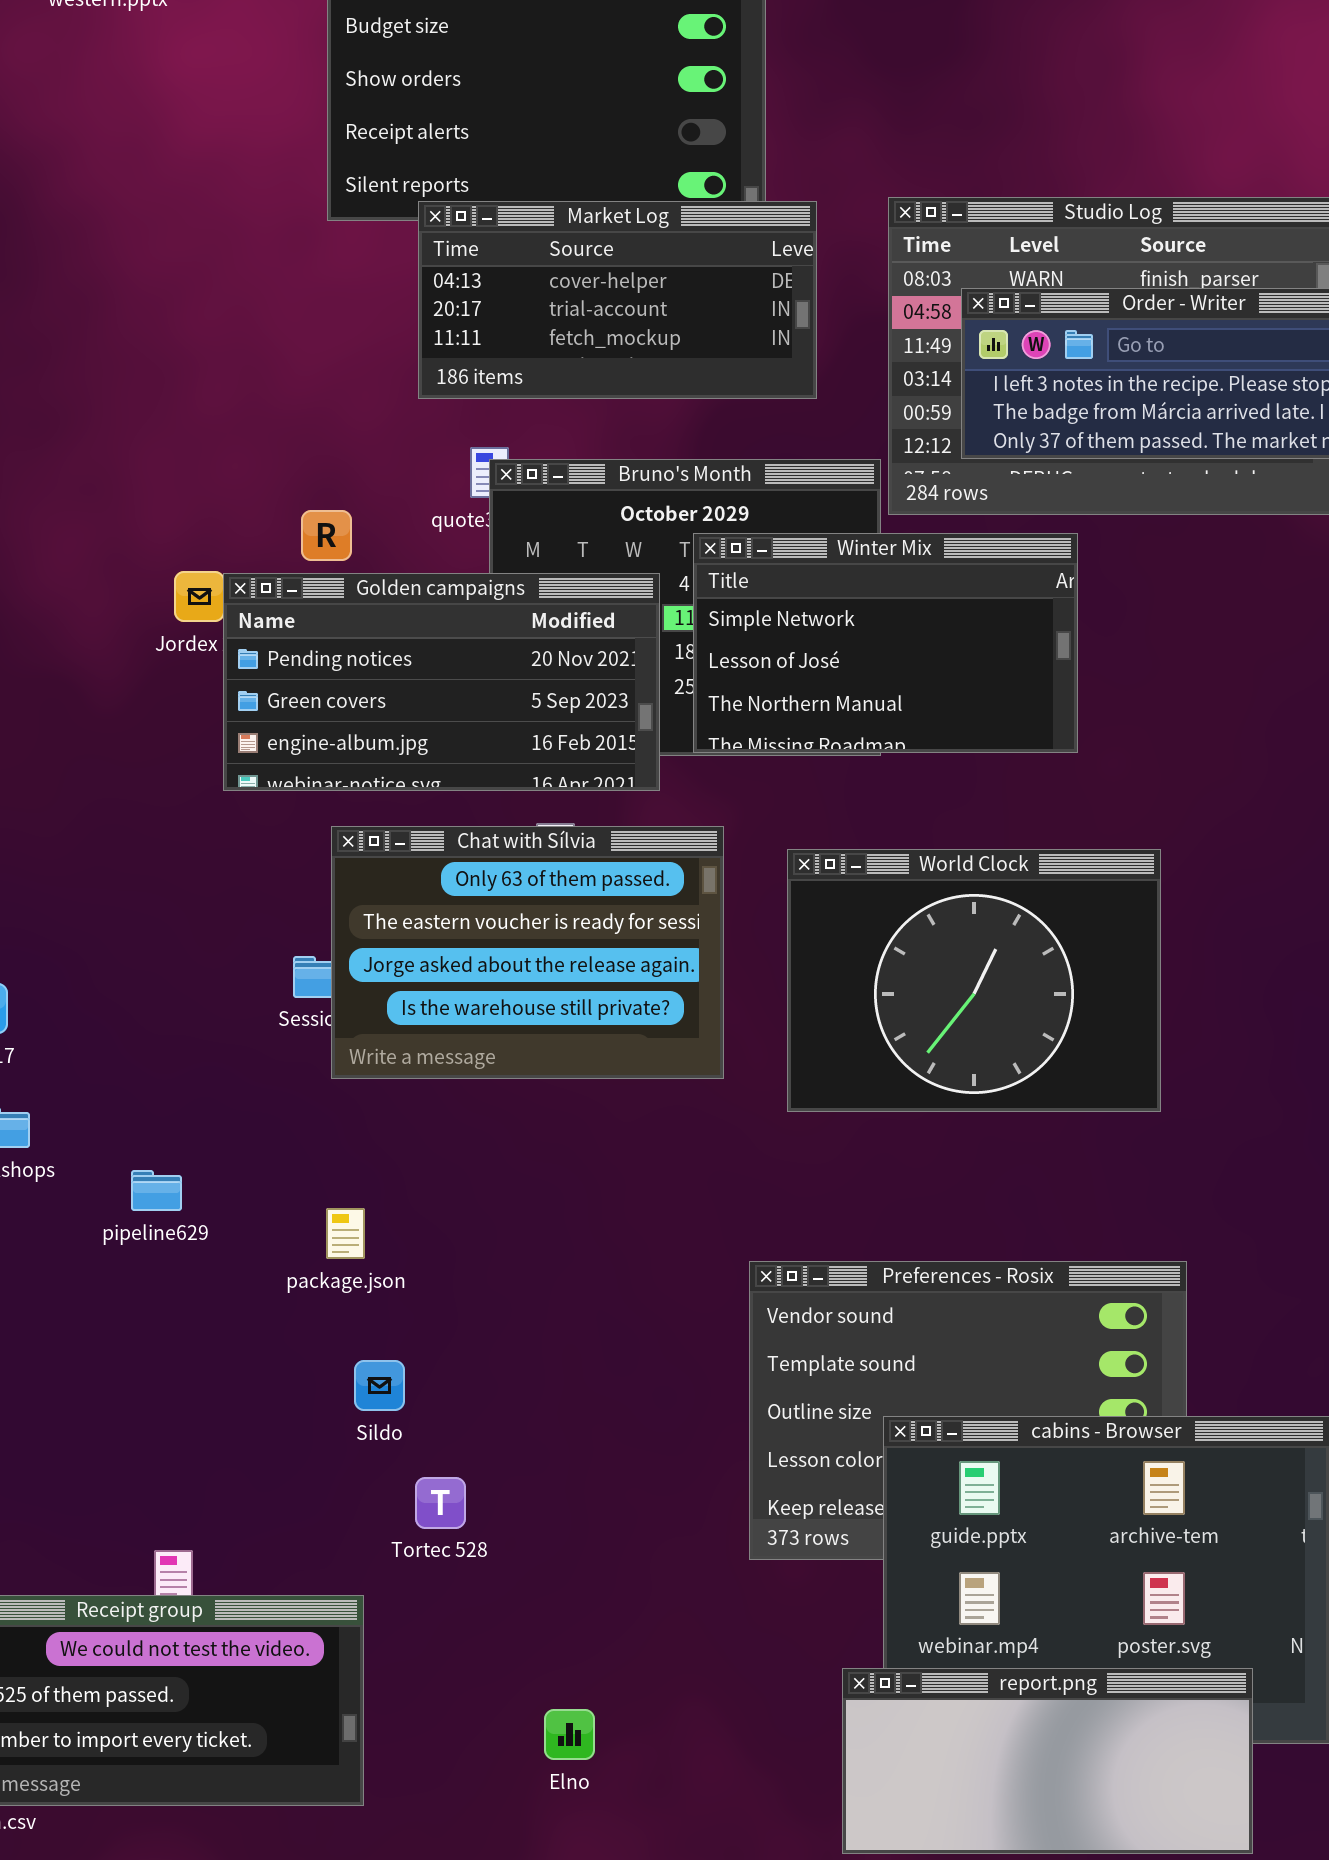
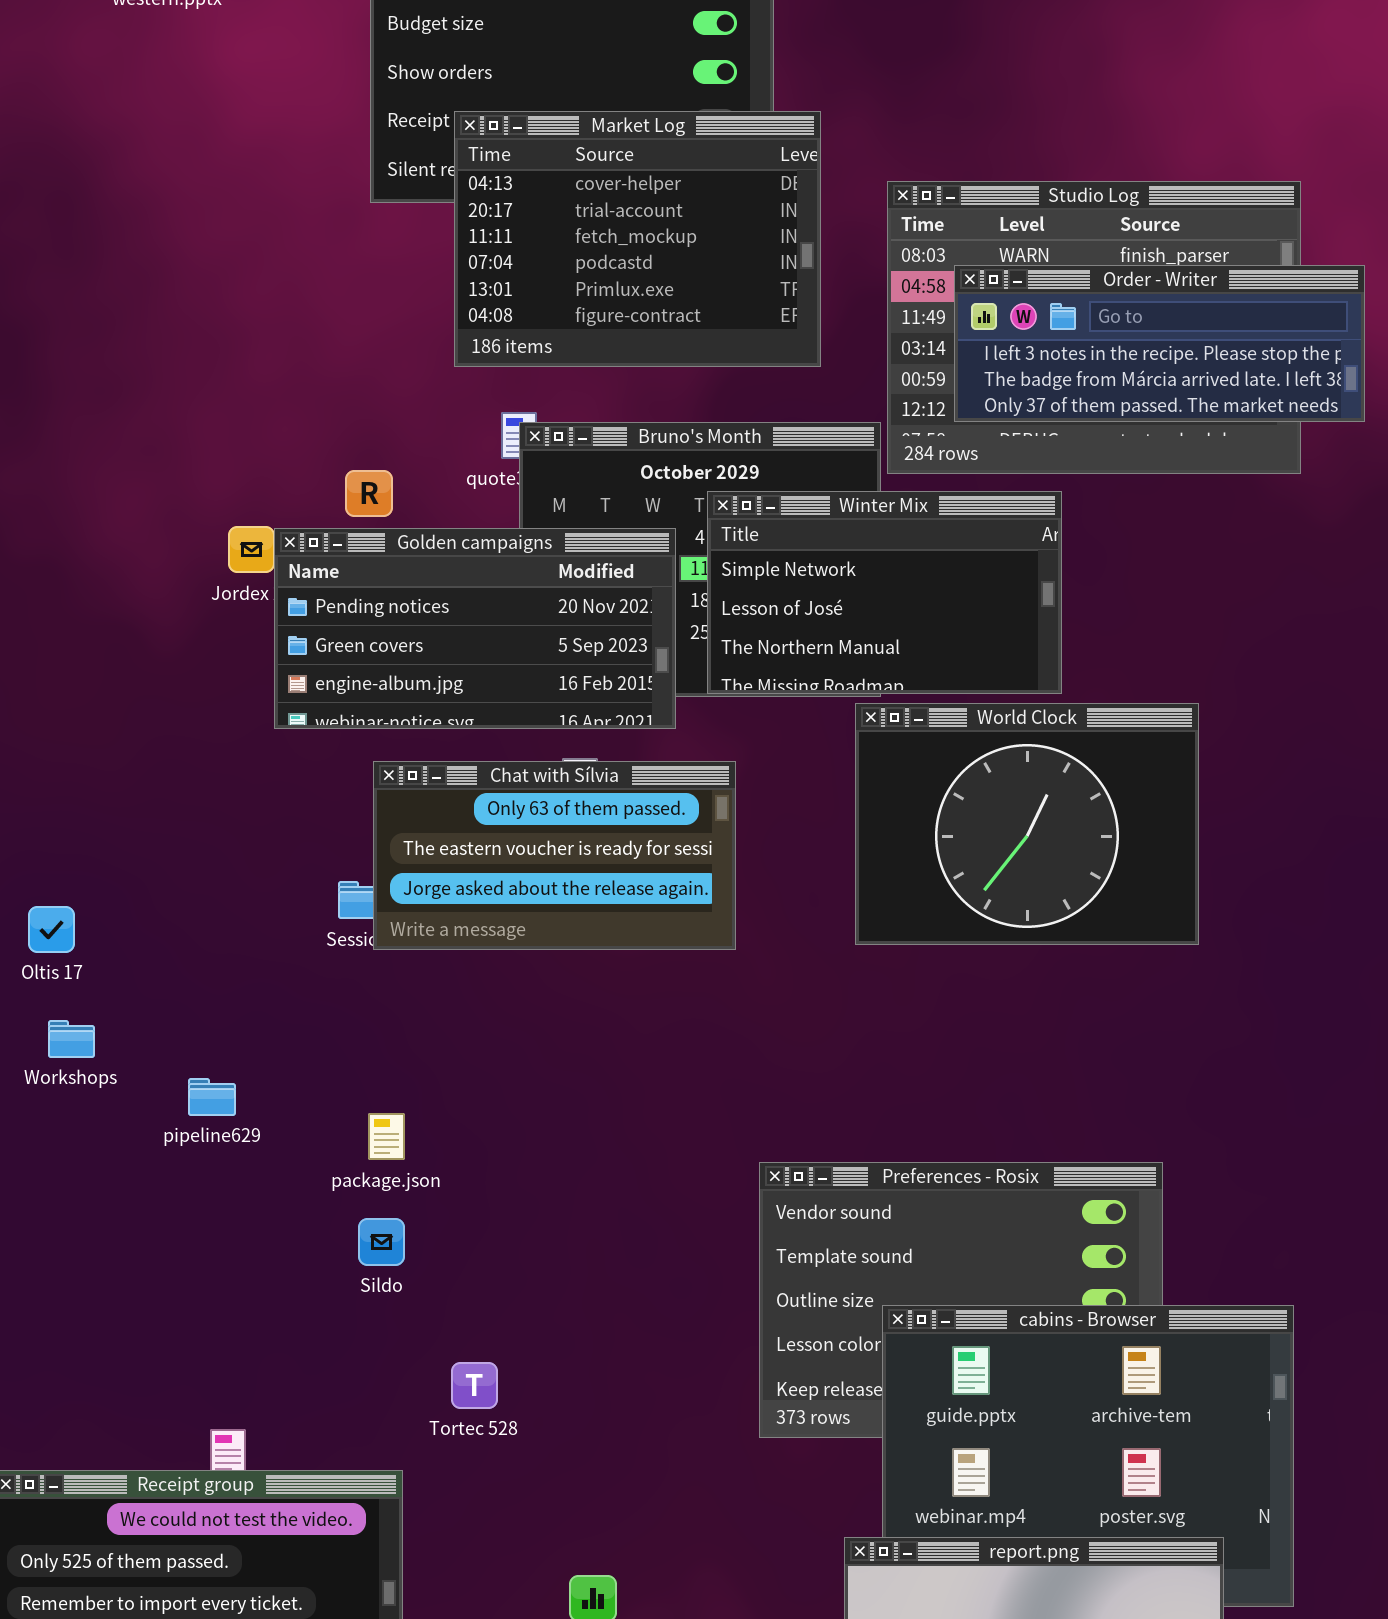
Market Log: [418,201,817,399] -> [454,111,821,367], resized
Chat with Sílvia: [331,826,724,1079] -> [373,761,736,950], resized
World Clock: [787,849,1161,1112] -> [855,703,1199,945], moved
Sildo: [354,1360,405,1411] -> [358,1218,405,1266], moved

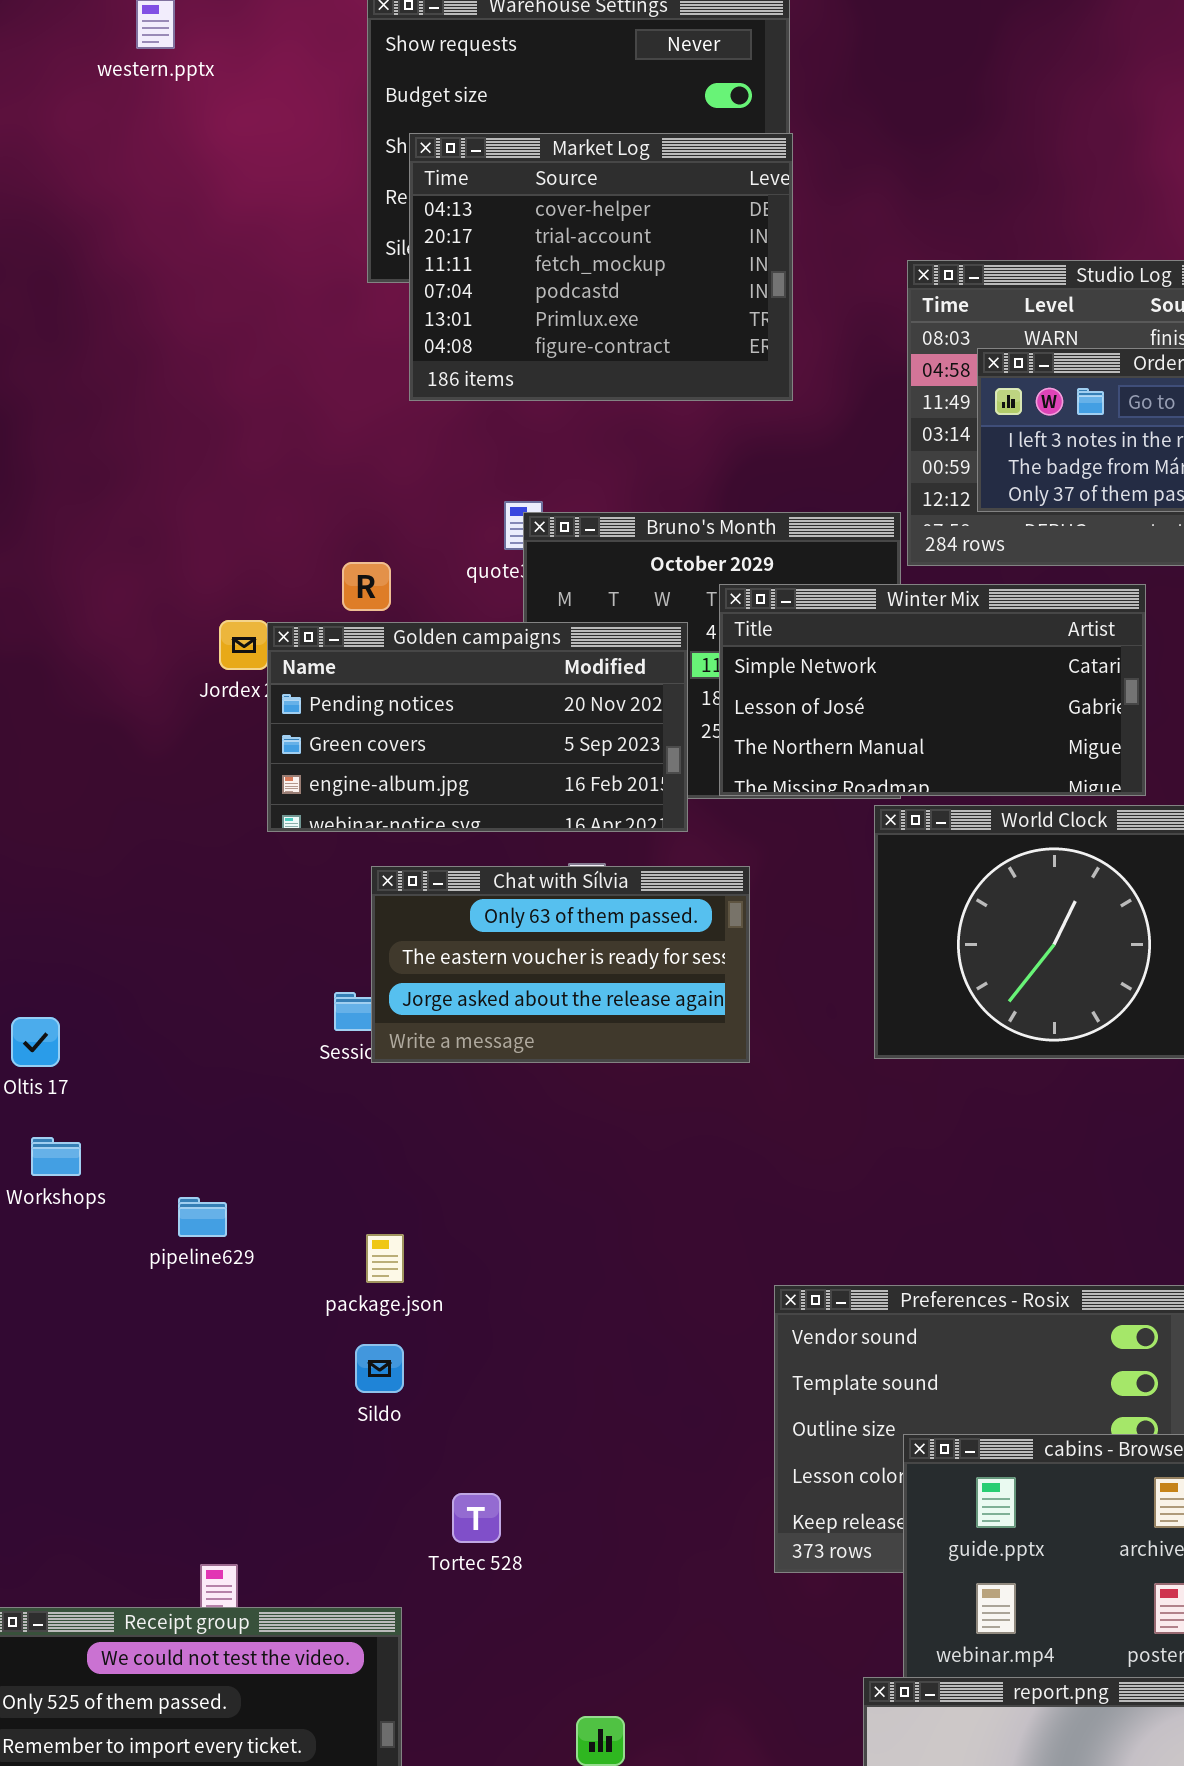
Market Log: [454,111,821,367] -> [409,133,793,401], moved
Winter Mix: [707,491,1062,694] -> [719,584,1146,796], resized

